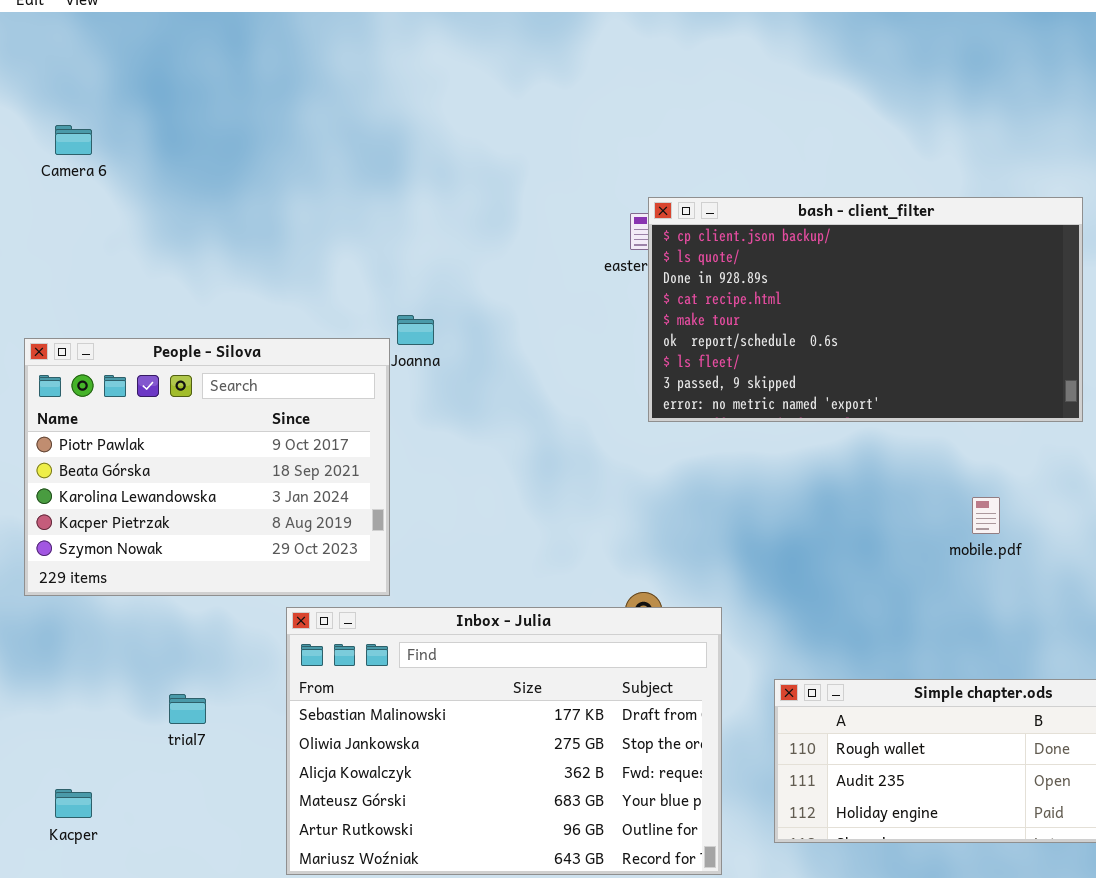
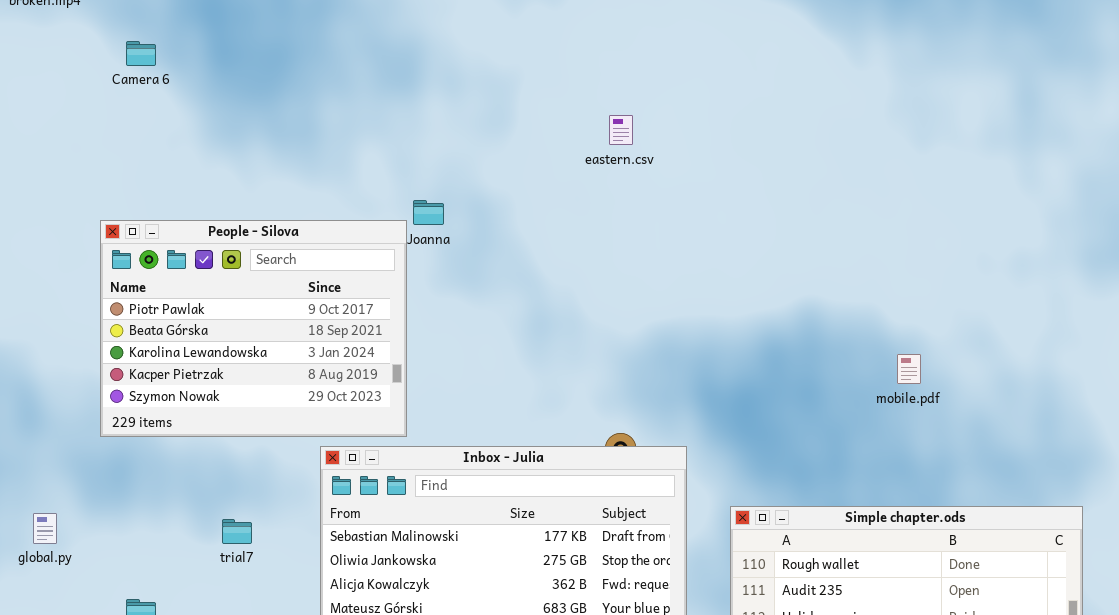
bash - client_filter: [648,197,1083,422] -> none, closed

